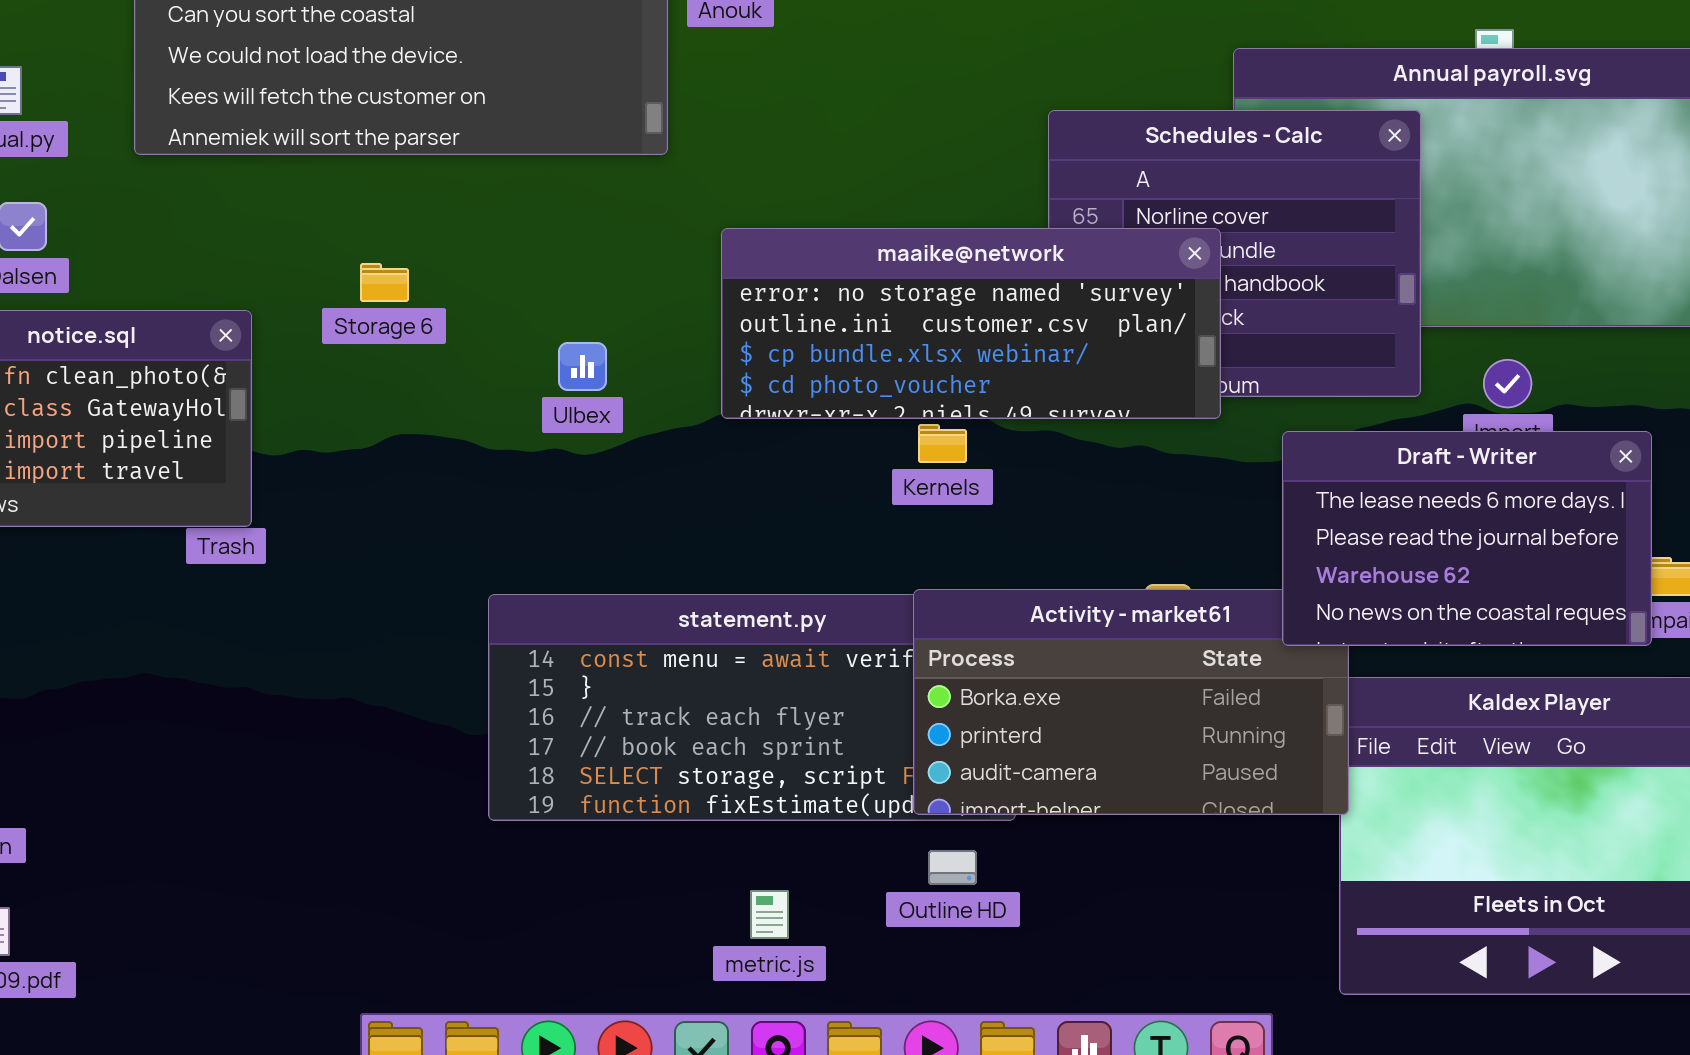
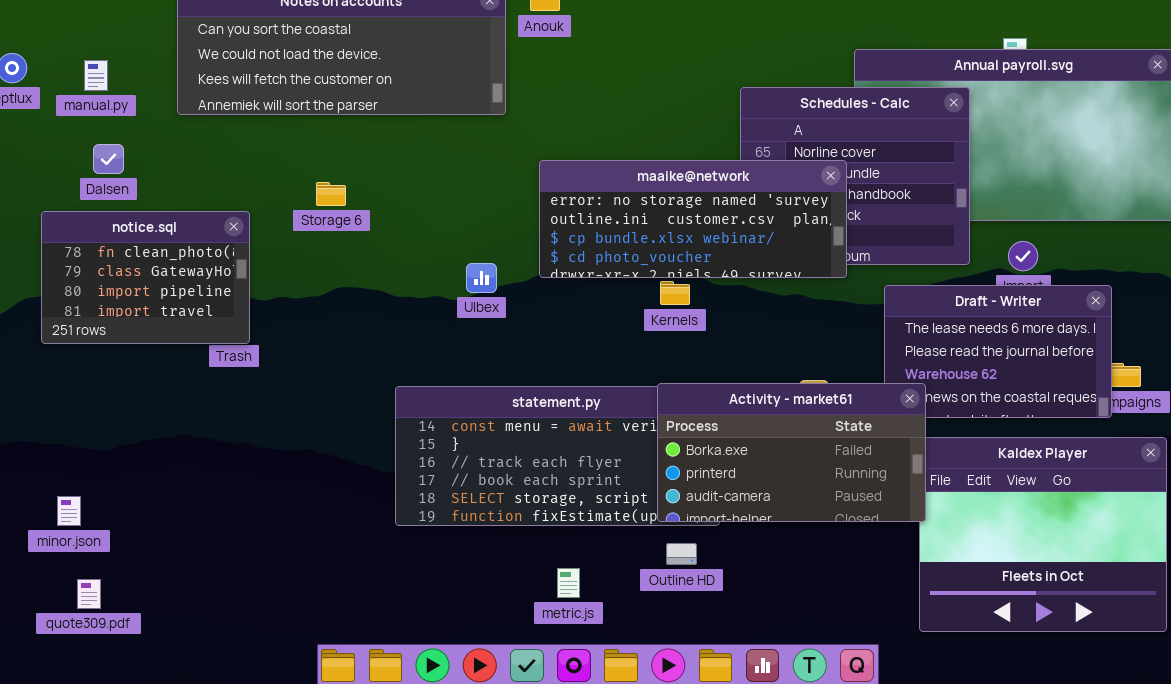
Ulbex: [558,342,607,391] -> [466,263,497,293], moved
Activity - market61: [913,589,1349,815] -> [657,383,926,522], raised

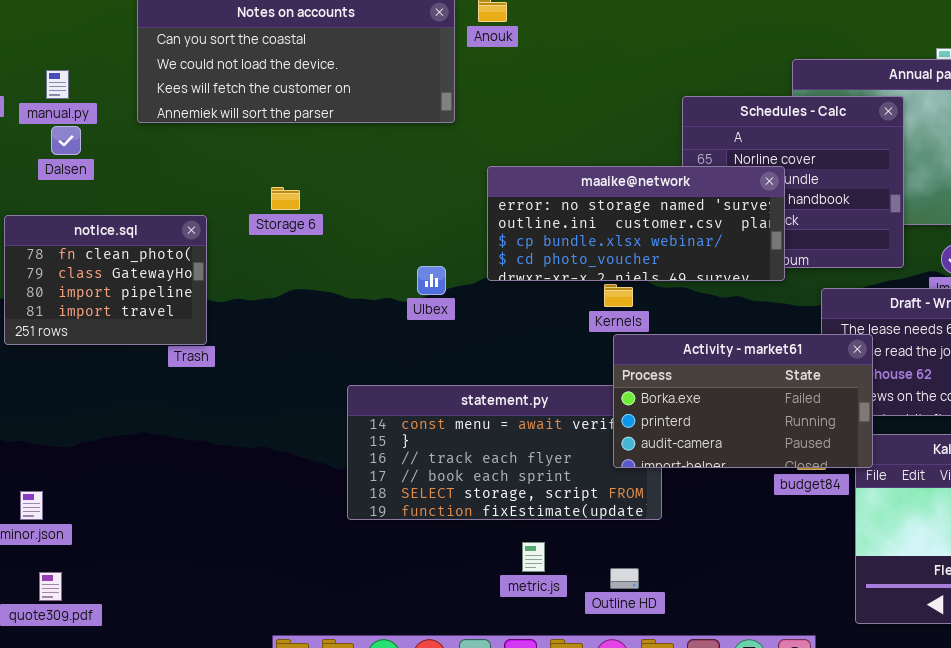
Dalsen: [93,144,124,174] -> [51,126,81,155], moved
Activity - market61: [657,383,926,522] -> [613,334,873,468], moved
Outline HD: [666,543,697,565] -> [610,568,639,589], moved
metric.js: [557,568,580,598] -> [522,542,545,572], moved

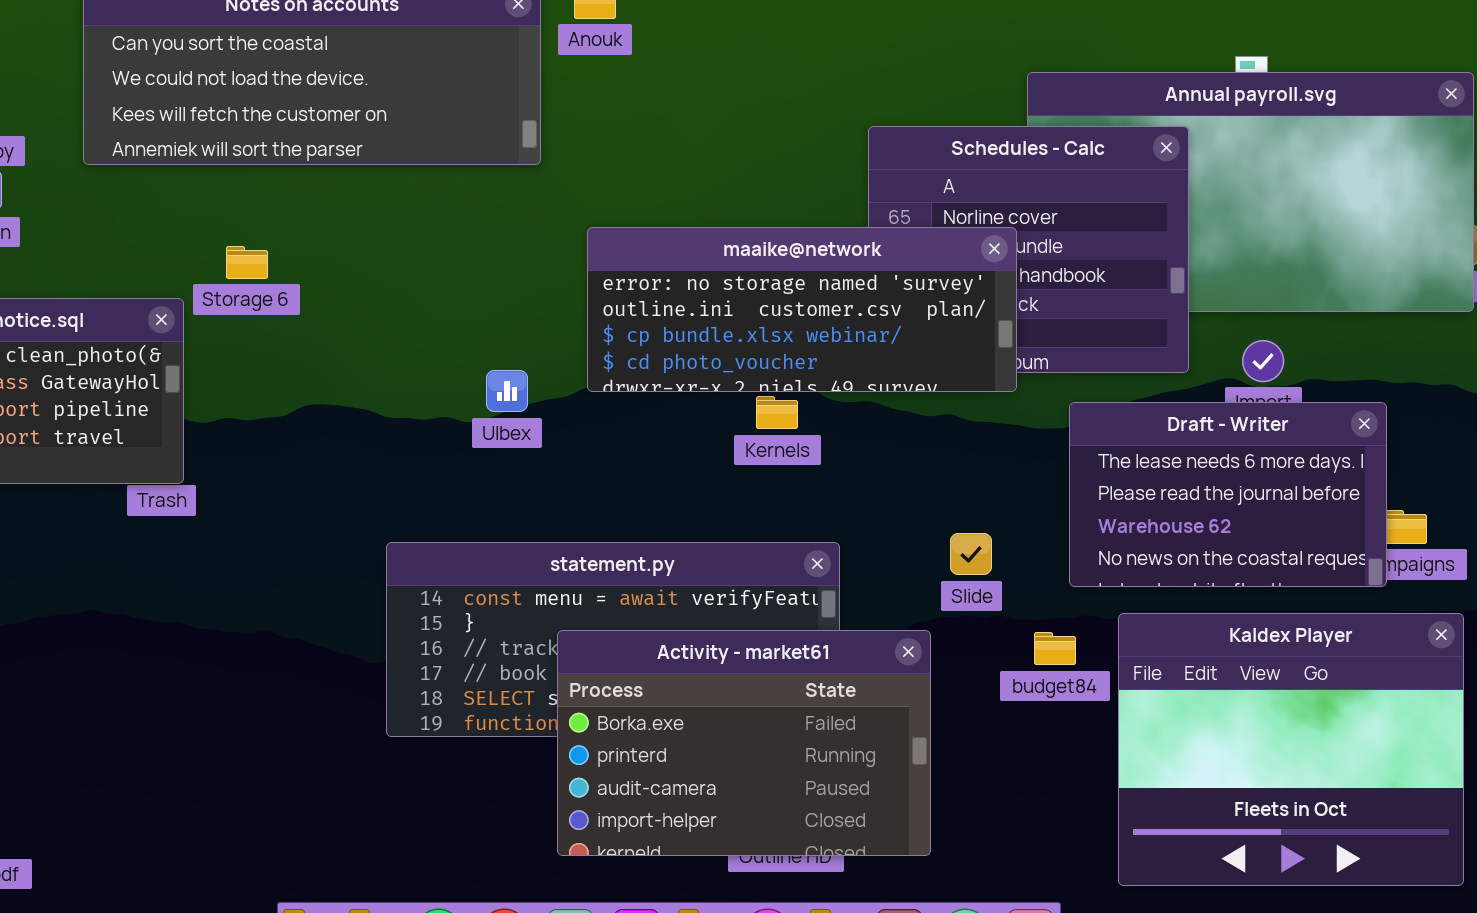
Storage 6: [271,187,300,210] -> [226,246,268,279], moved
Activity - market61: [613,334,873,468] -> [557,630,931,856], moved, resized

